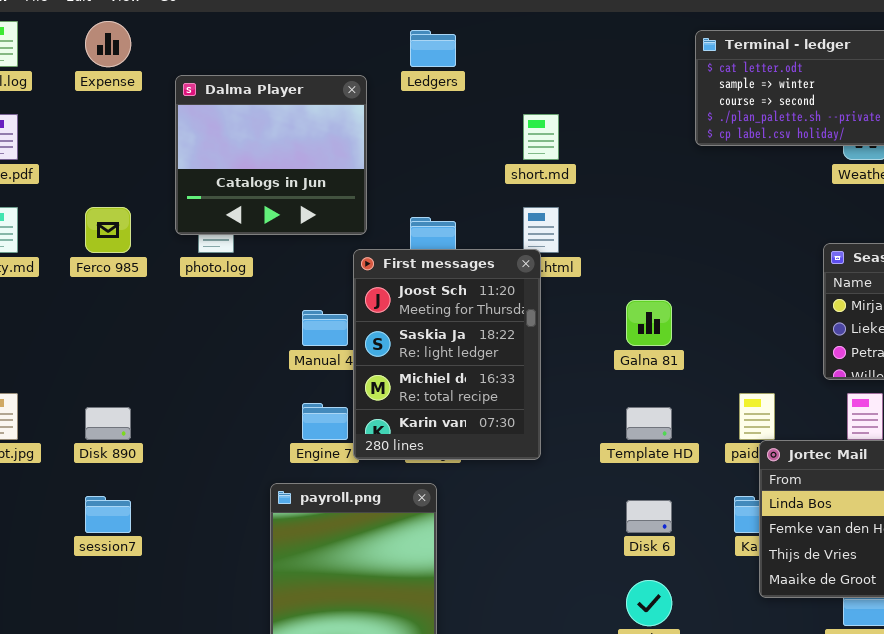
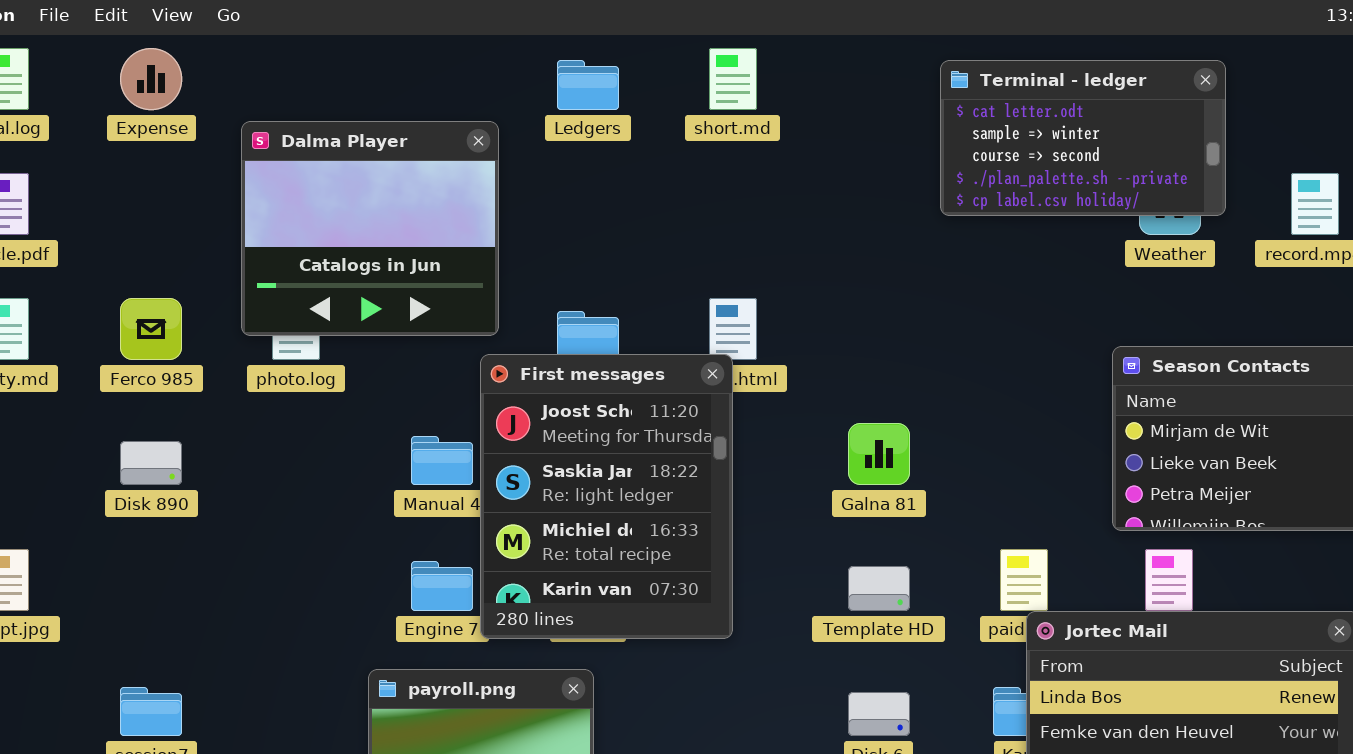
short.md: [523,114,559,160] -> [709,48,757,110], moved
Disk 890: [85,407,131,440] -> [120,441,182,485], moved

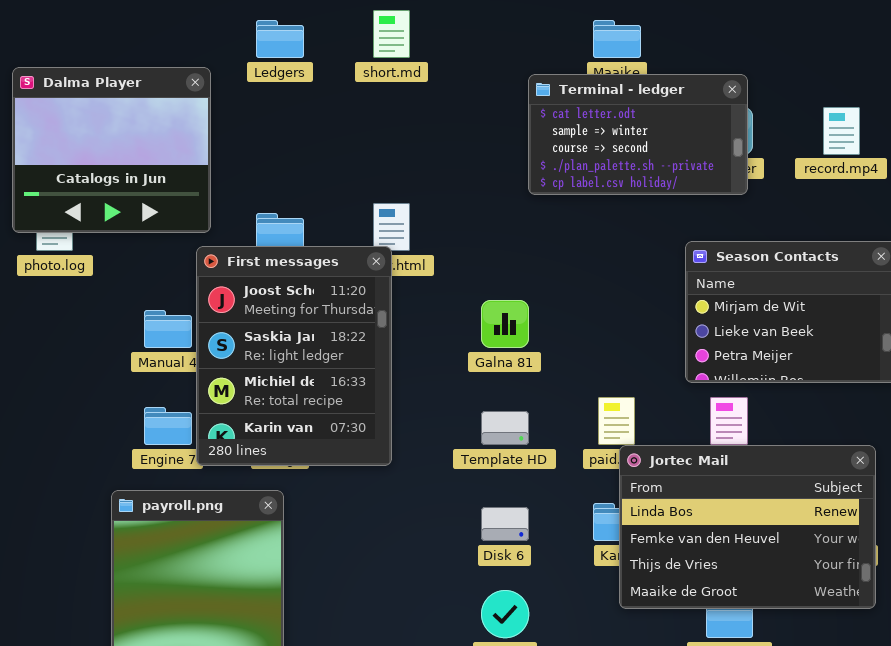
Terminal - ledger: [940,60,1226,216] -> [528,74,748,195], moved

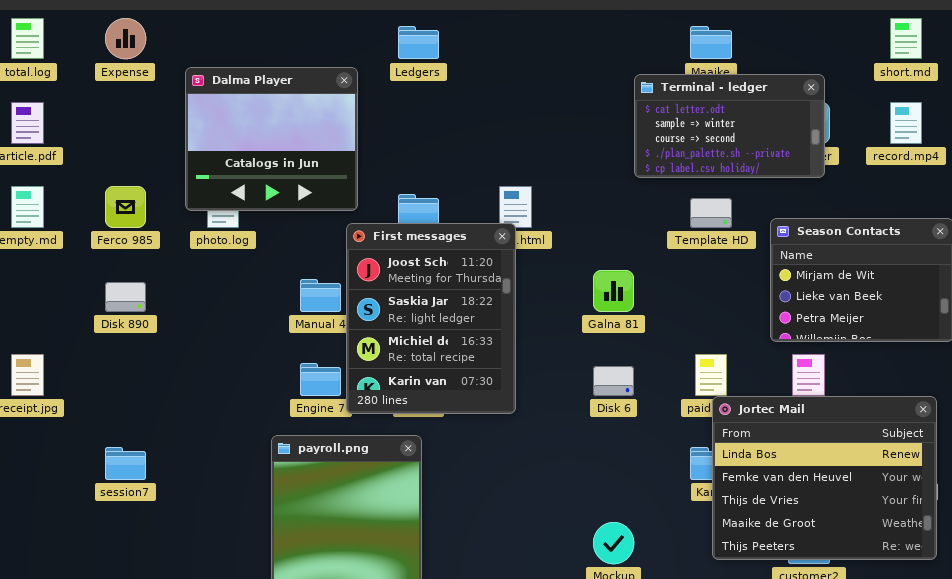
short.md: [373,10,410,58] -> [890,18,922,59], moved
Template HD: [481,411,529,445] -> [690,198,732,228], moved
Jortec Mail: [619,445,876,609] -> [712,396,937,560], resized
Disk 6: [481,507,529,541] -> [593,366,634,396], moved

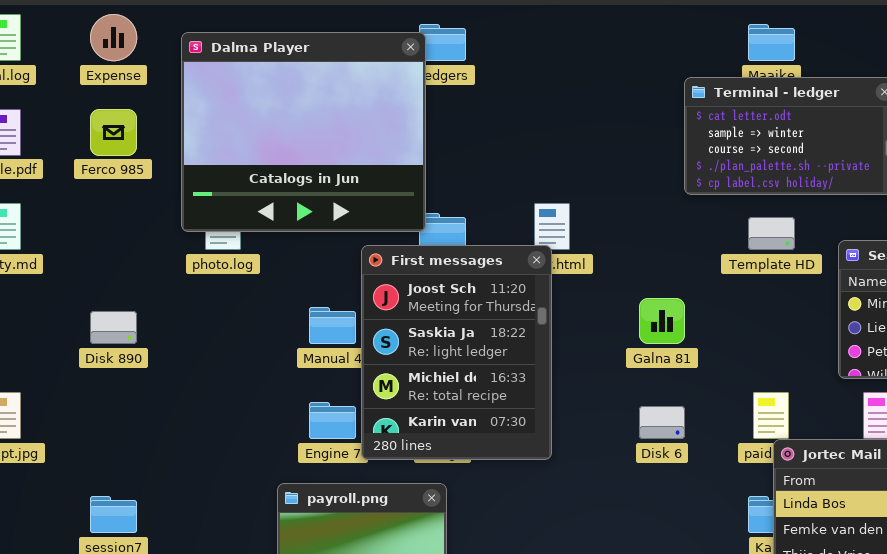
Dalma Player: [185,67,358,211] -> [181,32,426,232], resized
Ferco 985: [105,186,146,228] -> [90,109,137,156], moved

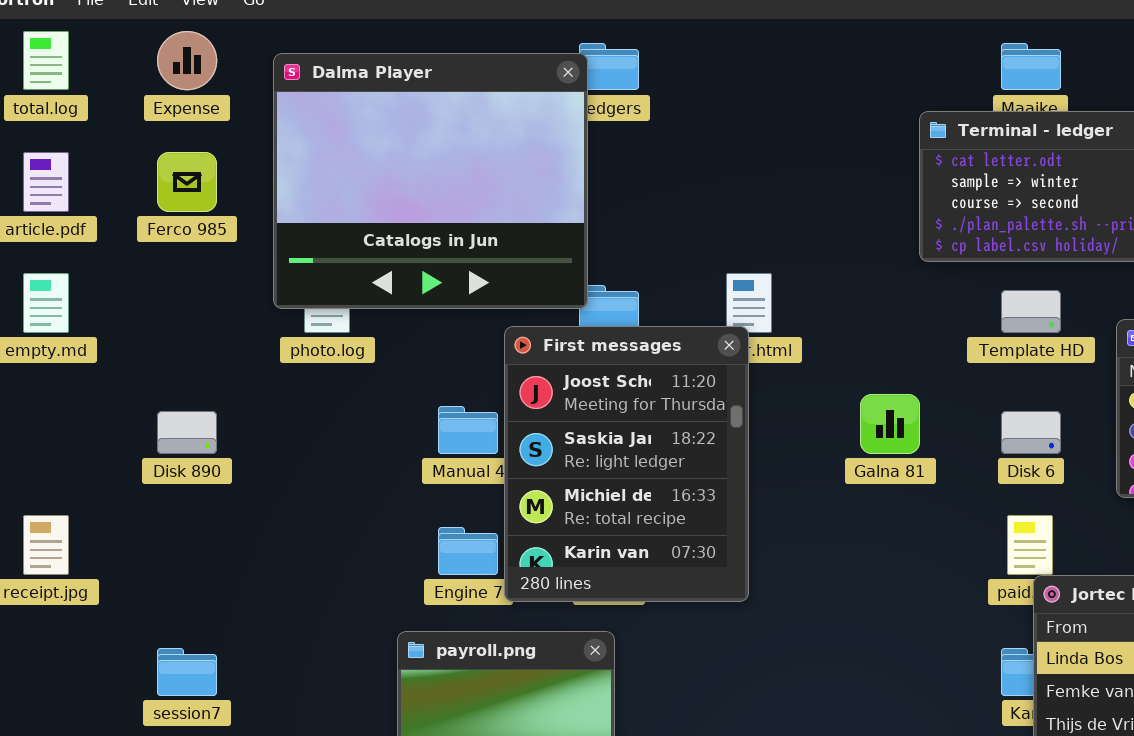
Disk 6: [639,406,685,439] -> [1001,411,1061,454], moved

